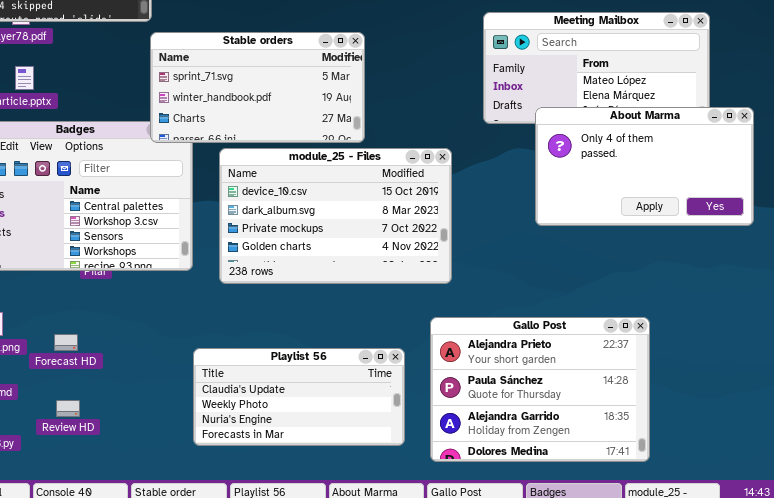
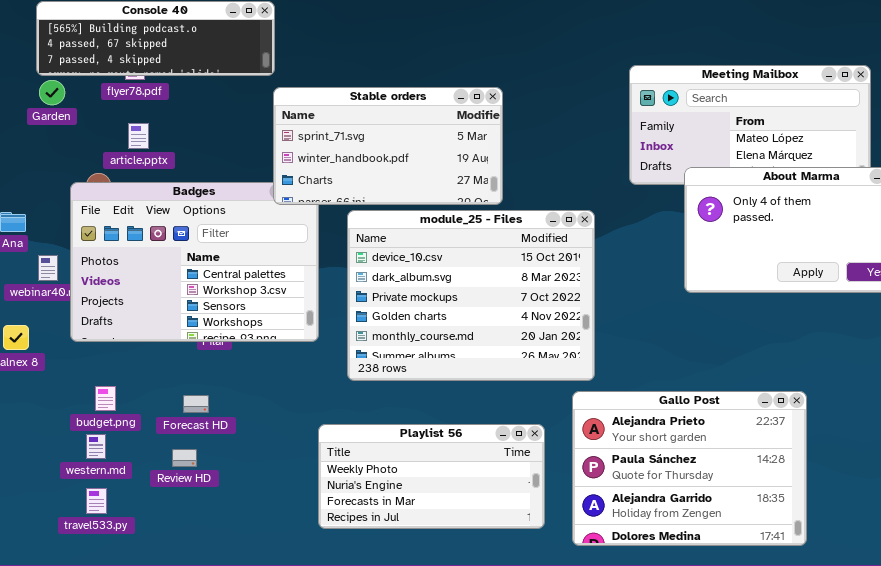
module_25 - Files: [219,148,452,284] -> [347,210,595,381], resized
Forecast HD: [54,334,78,351] -> [183,395,209,413], moved
Playlist 56: [193,348,405,446] -> [318,424,545,529], scrolled down 1 row
Review HD: [56,400,80,417] -> [172,449,197,467], moved

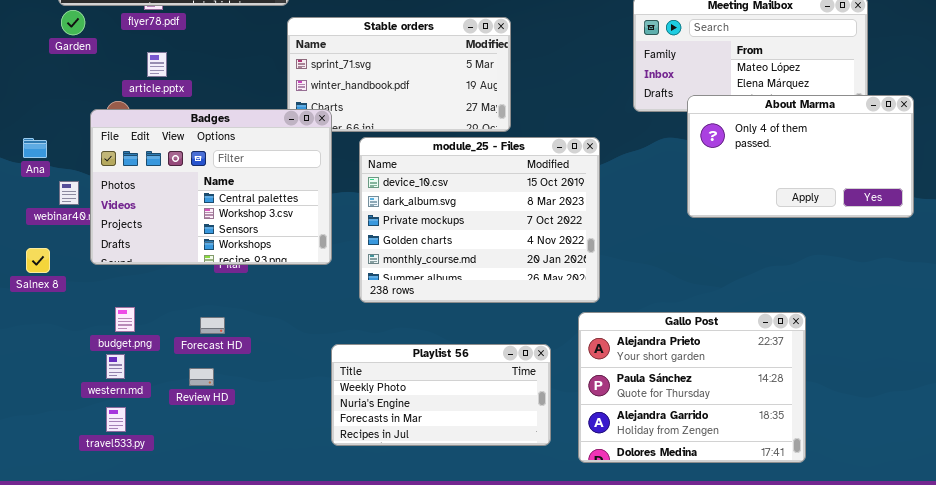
Badges: [70,182,319,342] -> [90,109,332,265], raised

